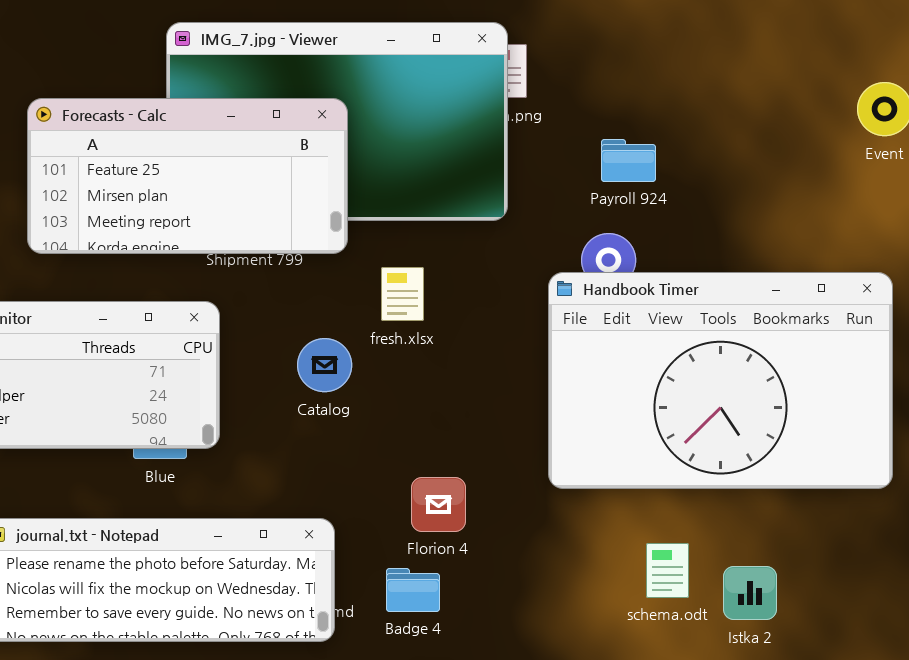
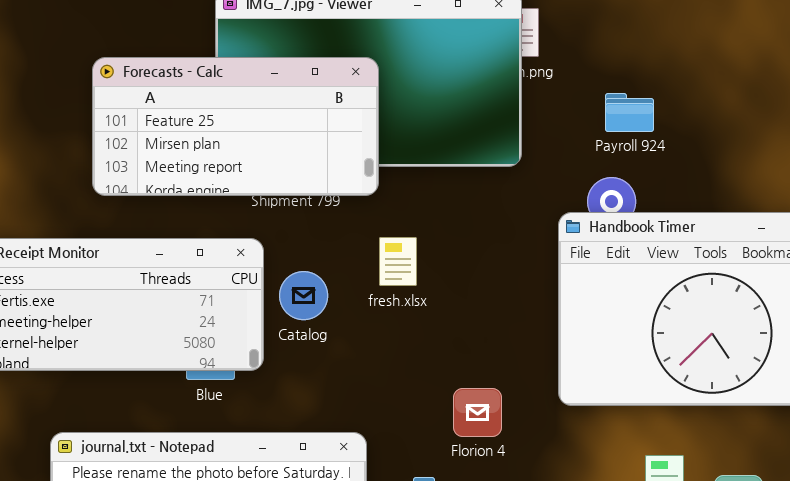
fresh.xlsx: [381,267,424,321] -> [379,237,417,286], moved
Catalog: [297,338,352,392] -> [279,271,328,320], moved
Florion 4: [411,477,466,532] -> [453,388,502,437], moved

